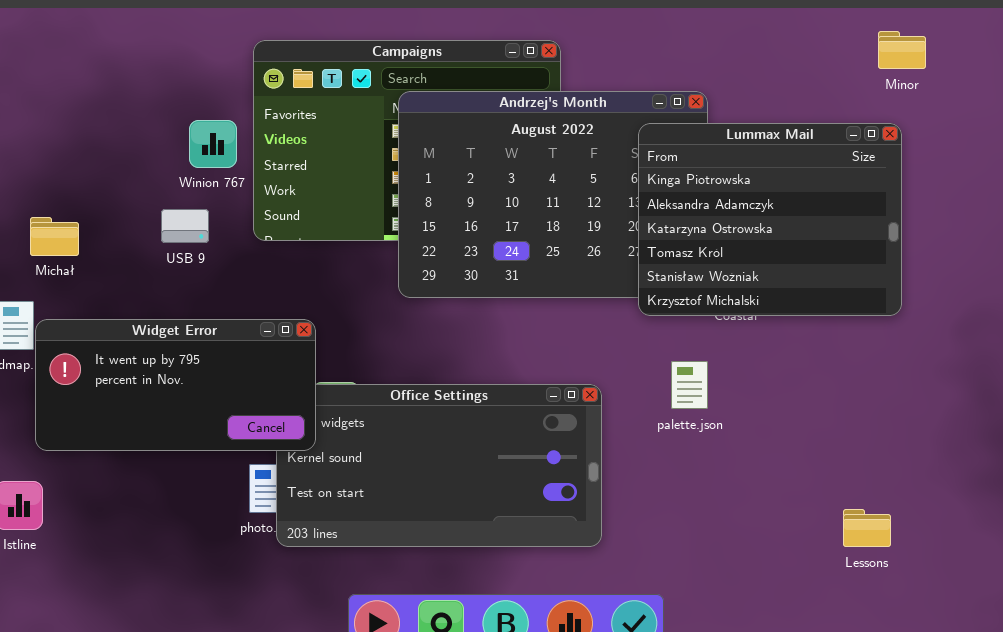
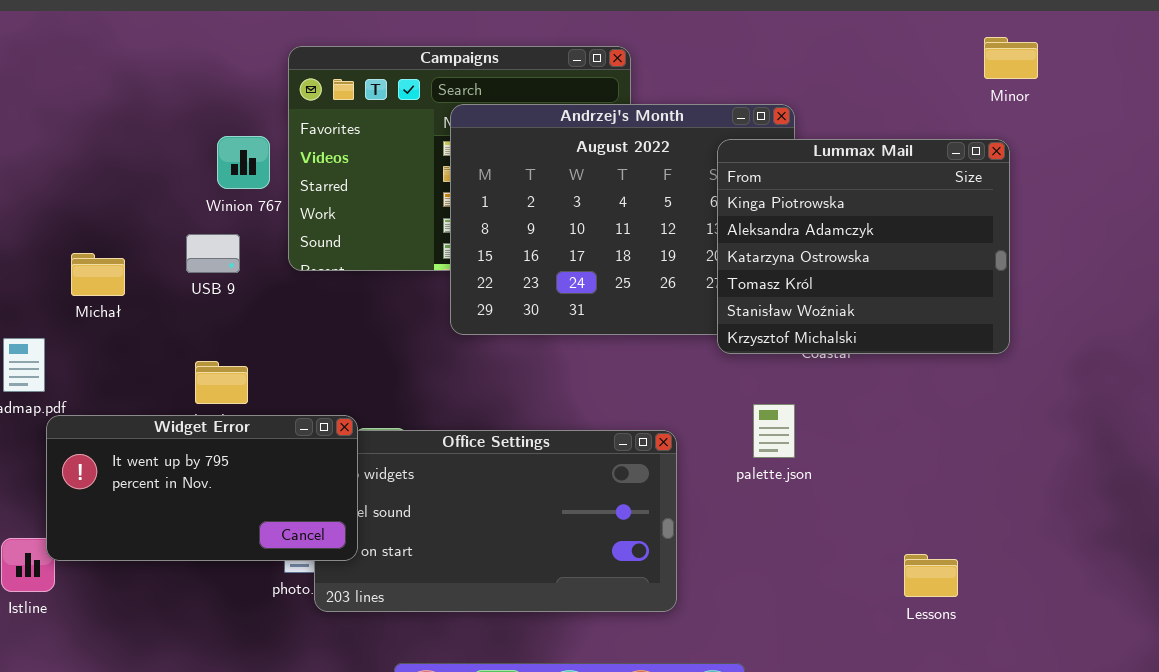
Michał: [30,217,79,256] -> [71,253,125,296], moved
Widget Error: [35,319,316,451] -> [46,415,358,561], moved
Lessons: [843,509,891,547] -> [904,554,958,597], moved

